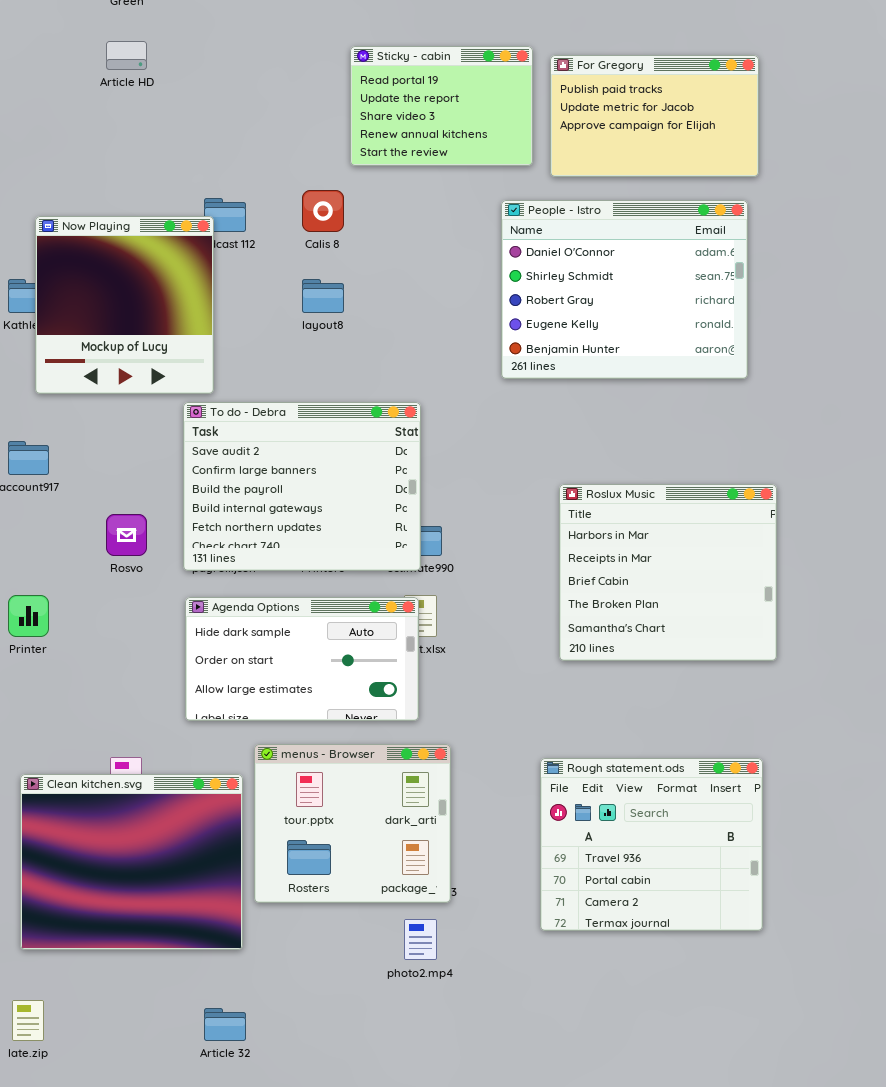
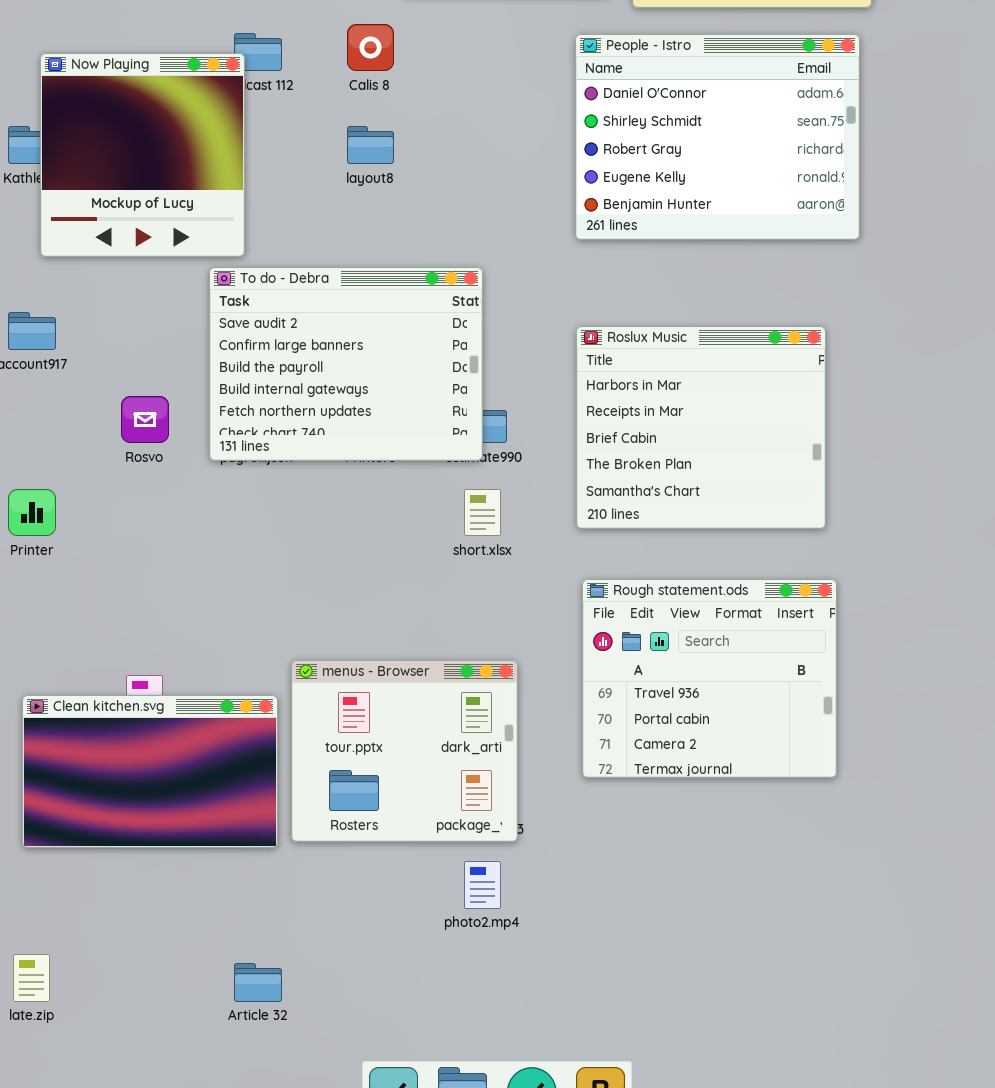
Roslux Music: [559,484,777,661] -> [576,326,826,529], moved
Agenda Options: [185,597,419,721] -> none, closed
Rough statement.ods: [540,758,763,931] -> [582,579,837,778], moved
Clean kitchen.svg: [20,774,243,950] -> [22,695,278,848], resized

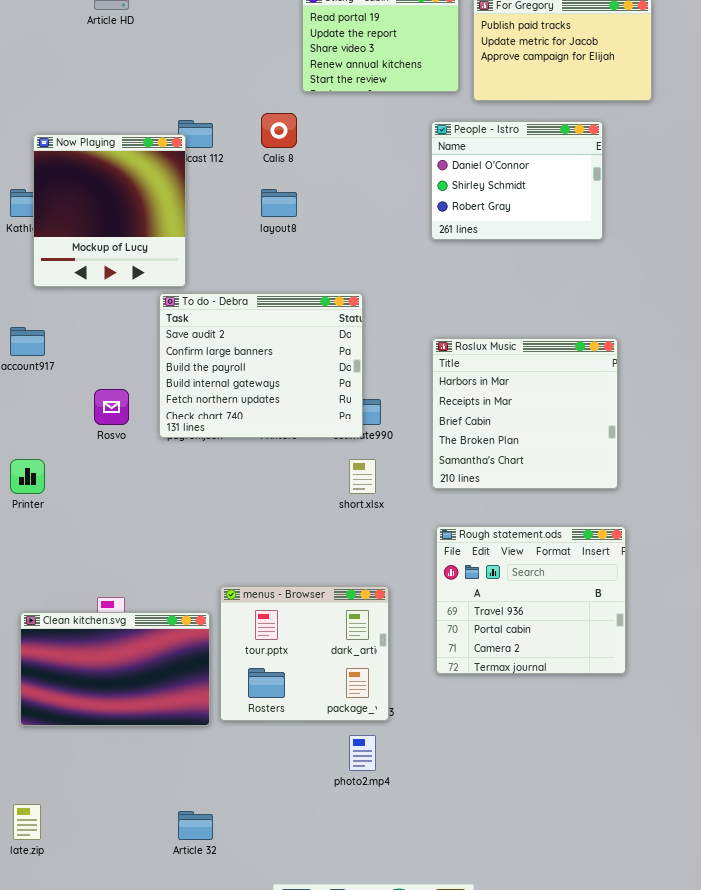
People - Istro: [575,34,860,240] -> [431,121,603,240], resized

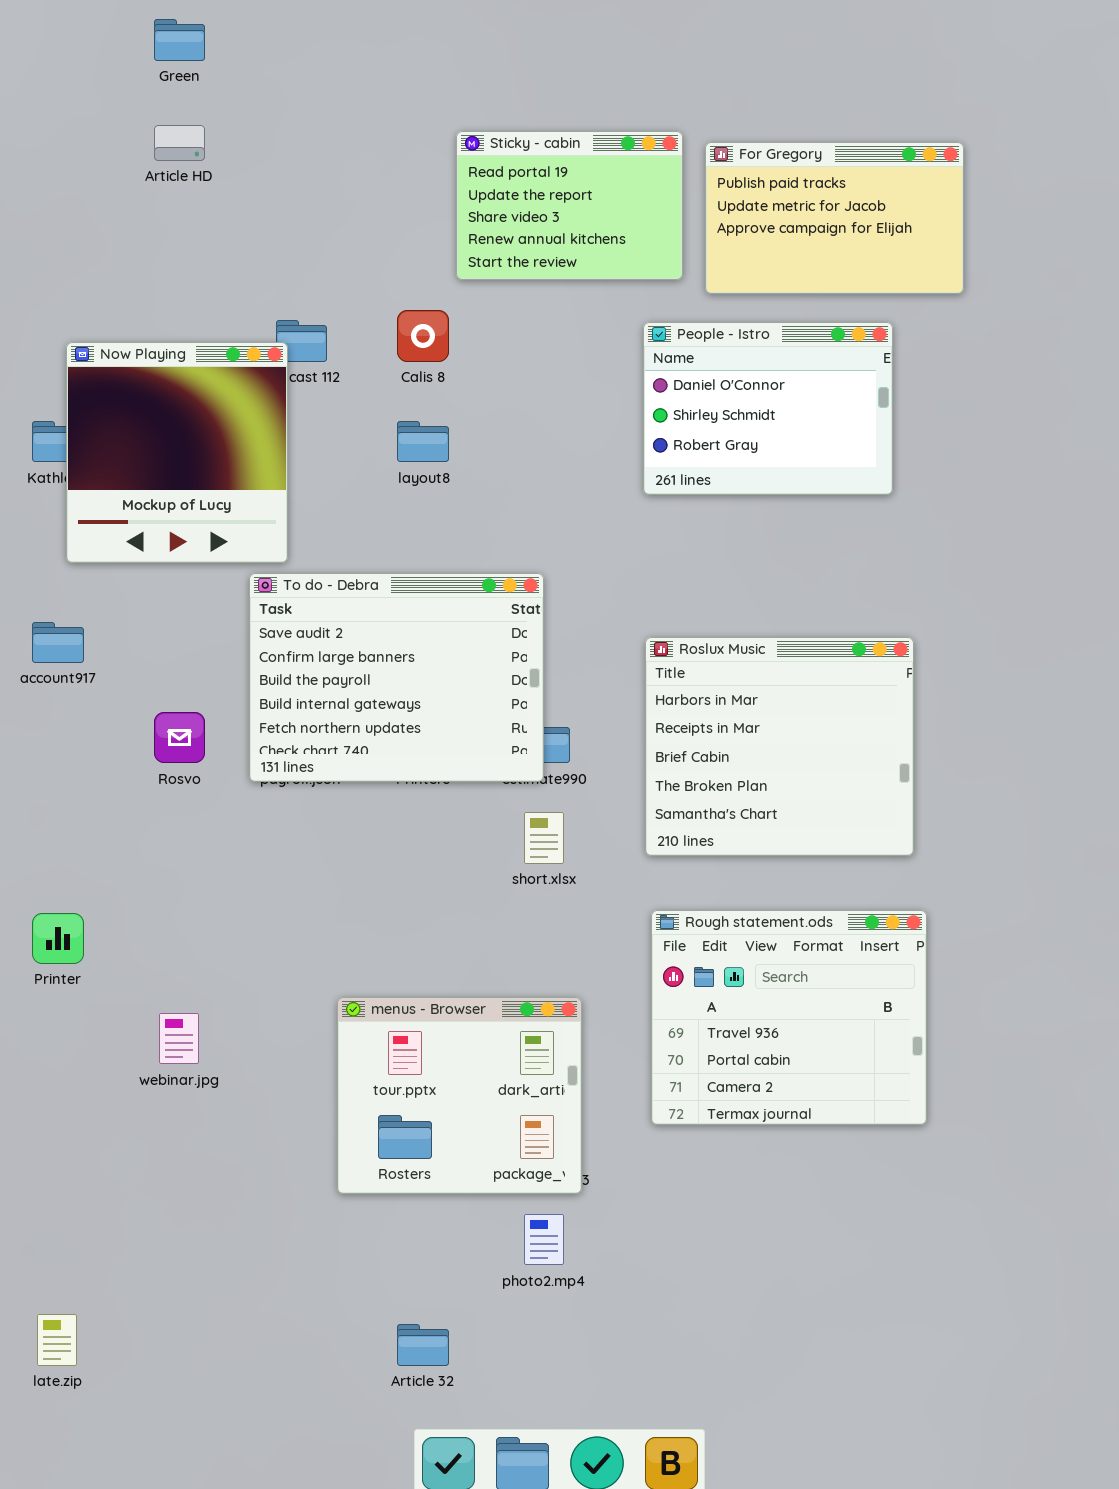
Printer: [10,459,45,494] -> [32,913,84,964], moved
Clean kitchen.svg: [20,612,210,726] -> none, closed
Article 32: [178,811,213,840] -> [397,1324,449,1366], moved

